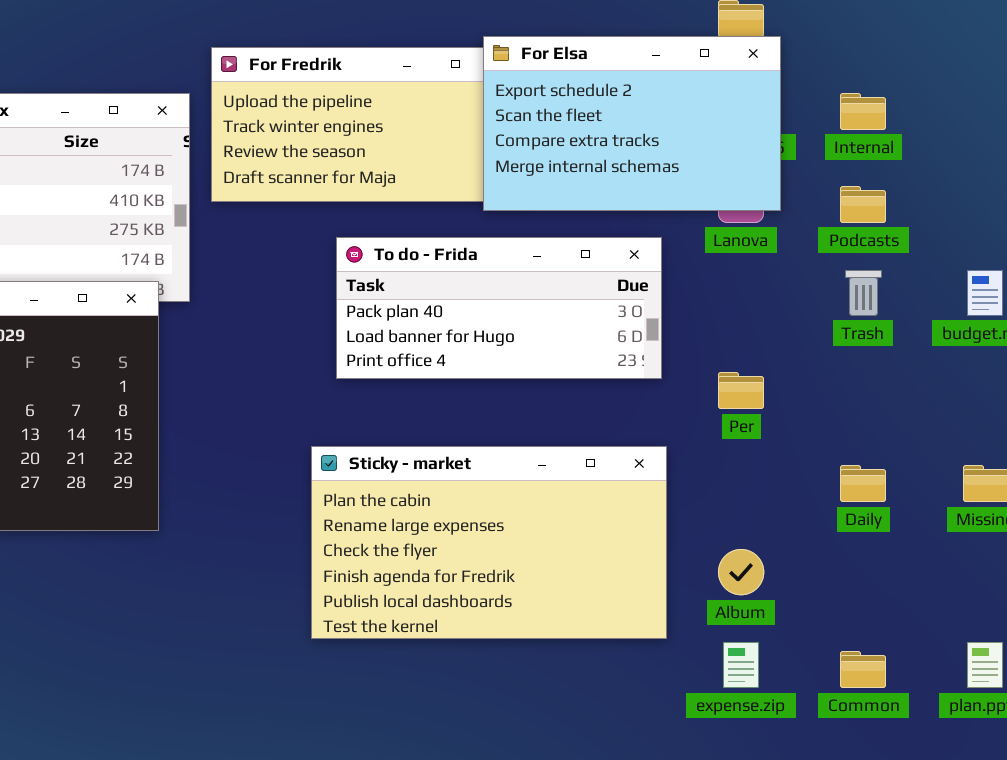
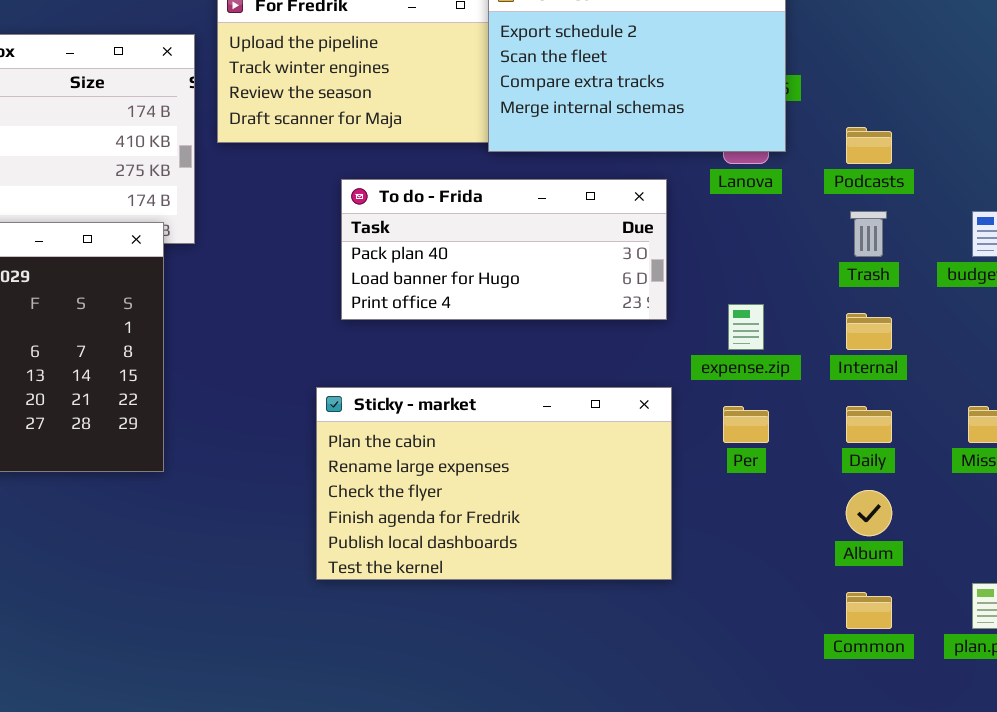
Internal: [840,93,886,130] -> [846,313,892,350], moved
Per: [718,372,764,409] -> [723,406,769,443], moved
Album: [718,549,764,595] -> [846,490,892,536], moved
expense.zip: [723,642,759,688] -> [728,304,764,350], moved

